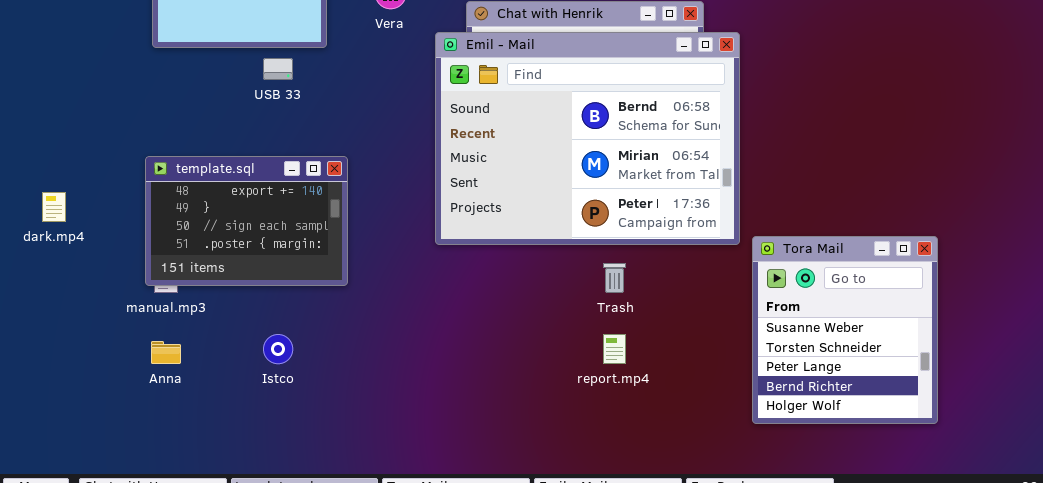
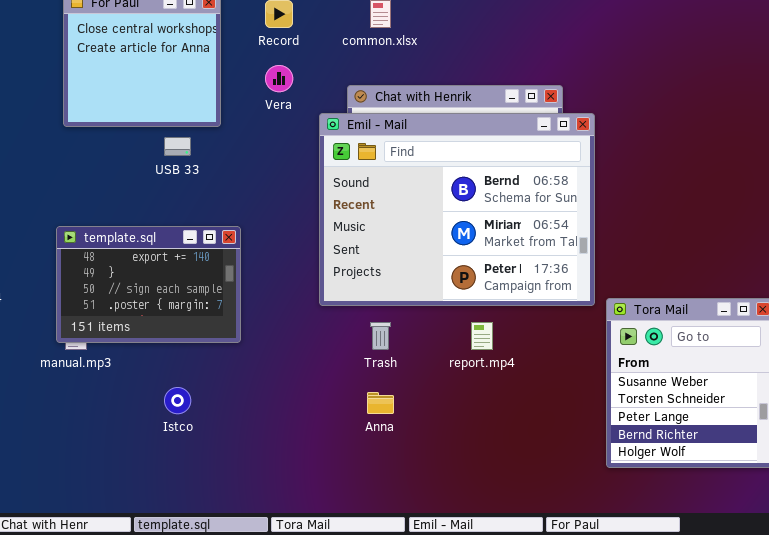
Trash: [603,263,626,293] -> [370,322,391,350], moved
report.mp4: [603,334,626,364] -> [471,322,493,350], moved
Anna: [151,341,181,364] -> [367,392,394,414], moved

